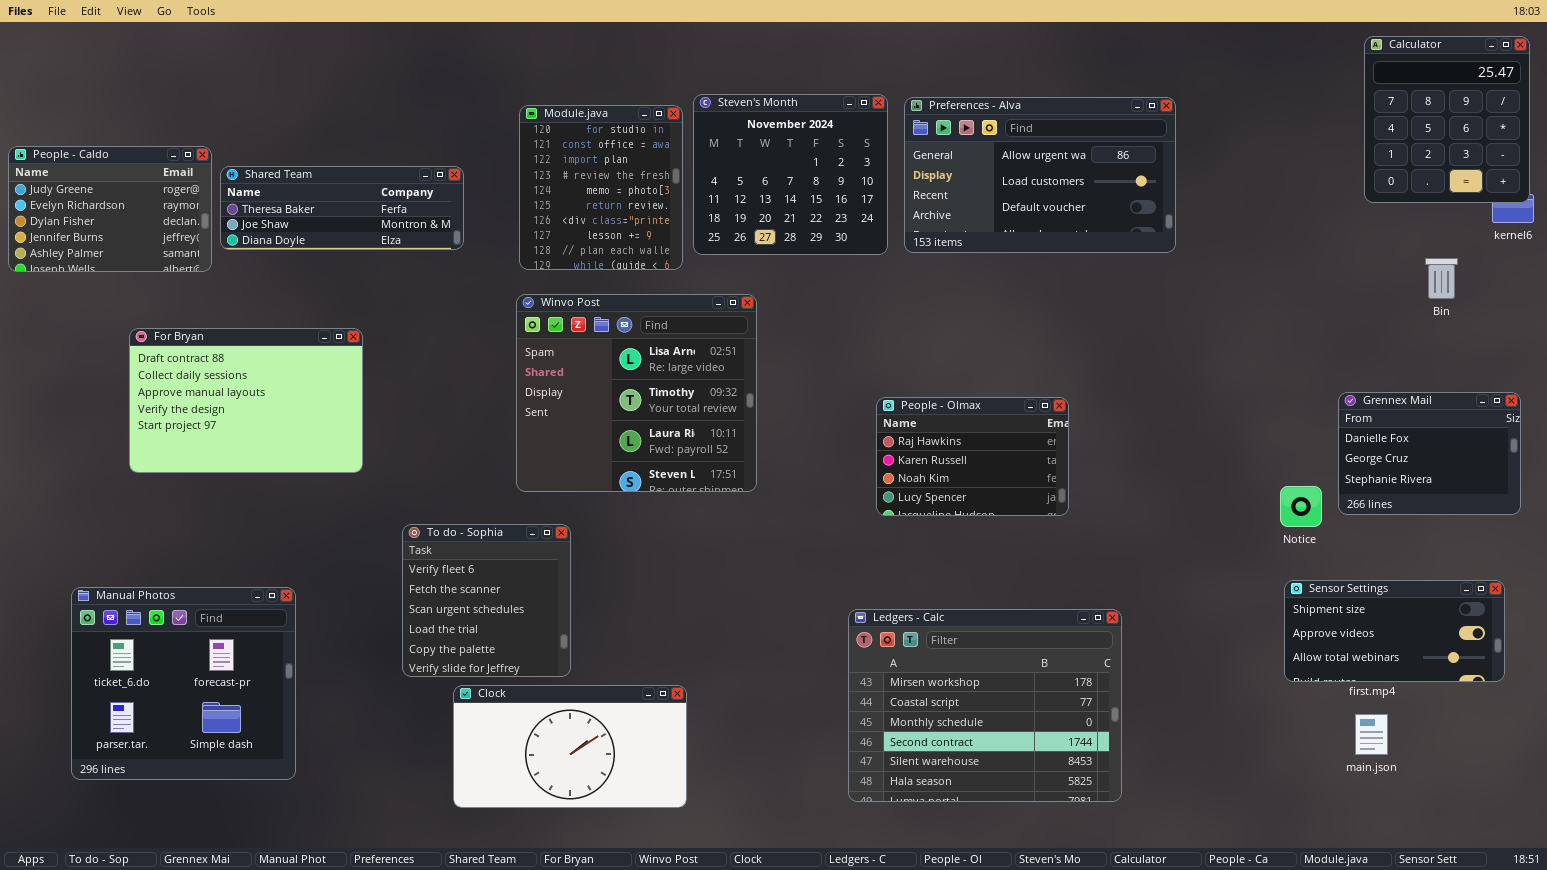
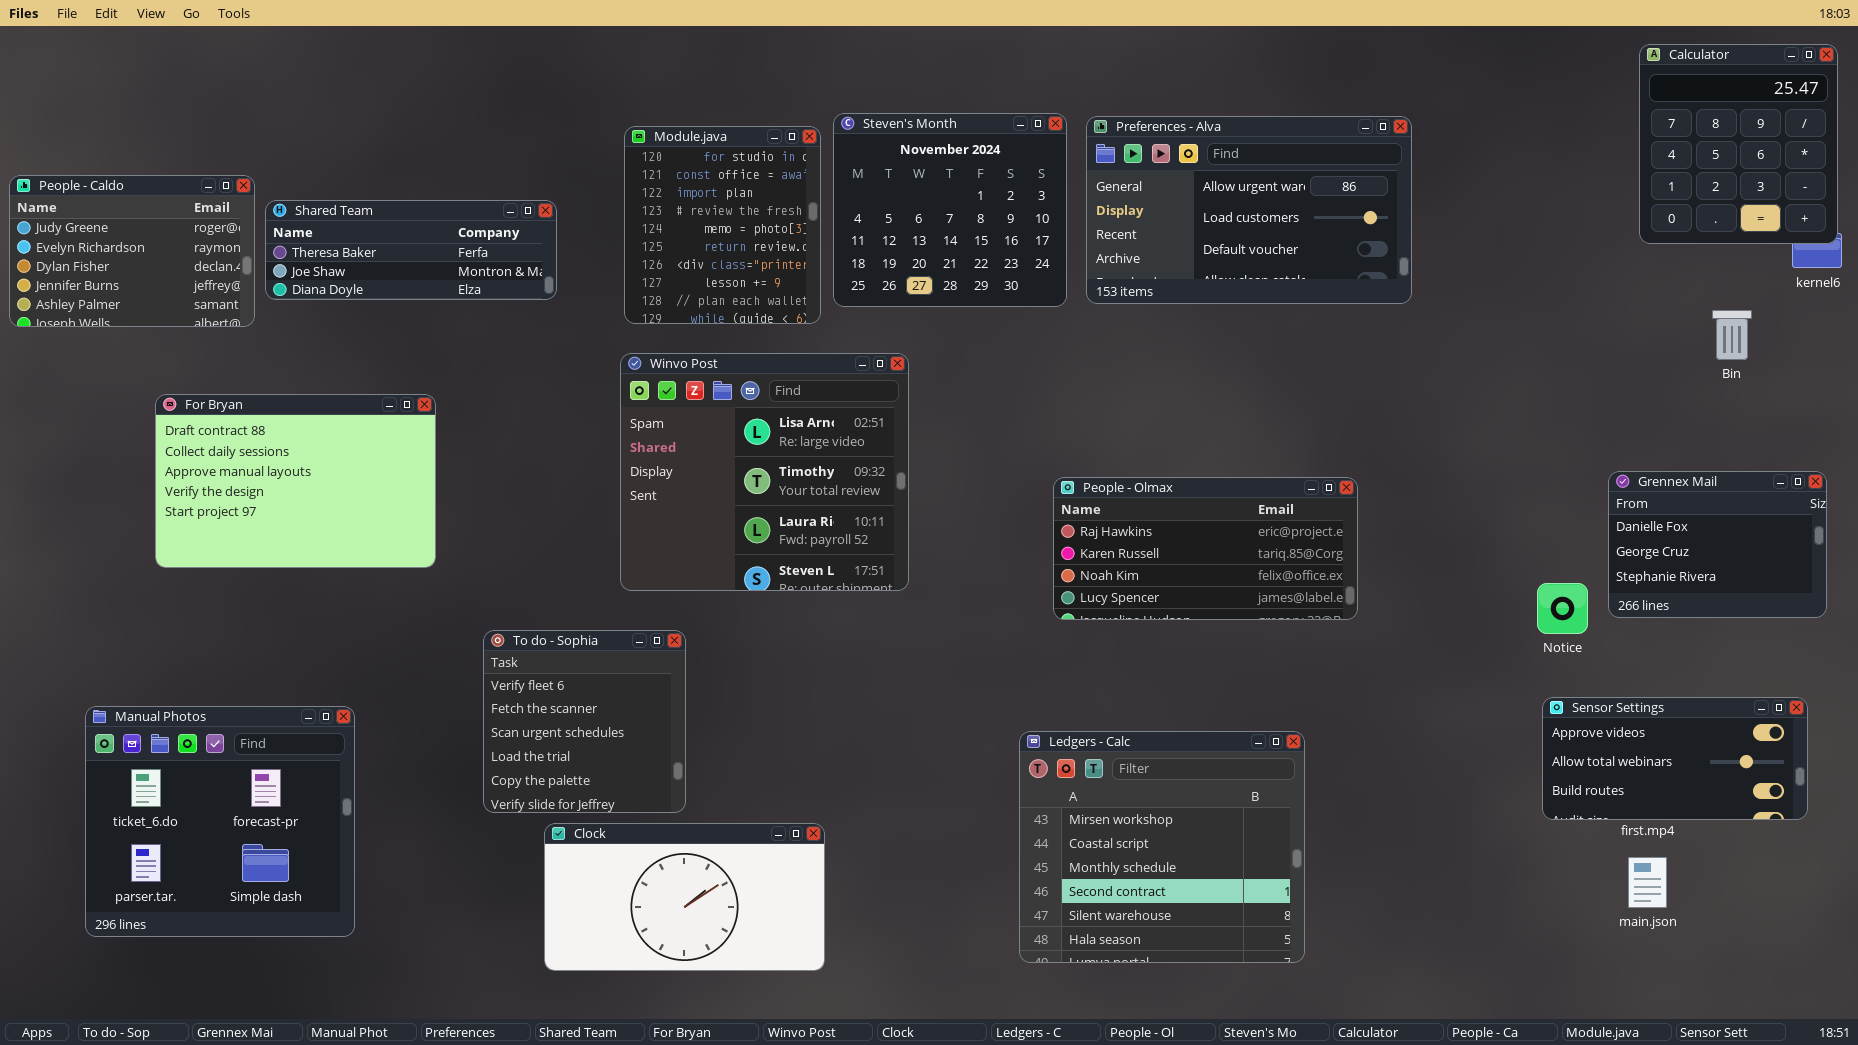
People - Olmax: [876,397,1069,516] -> [1053,477,1358,620], resized
Sensor Settings: [1284,580,1505,682] -> [1542,697,1808,820], scrolled down 1 row
Ledgers - Calc: [848,609,1122,802] -> [1019,731,1305,963], resized

